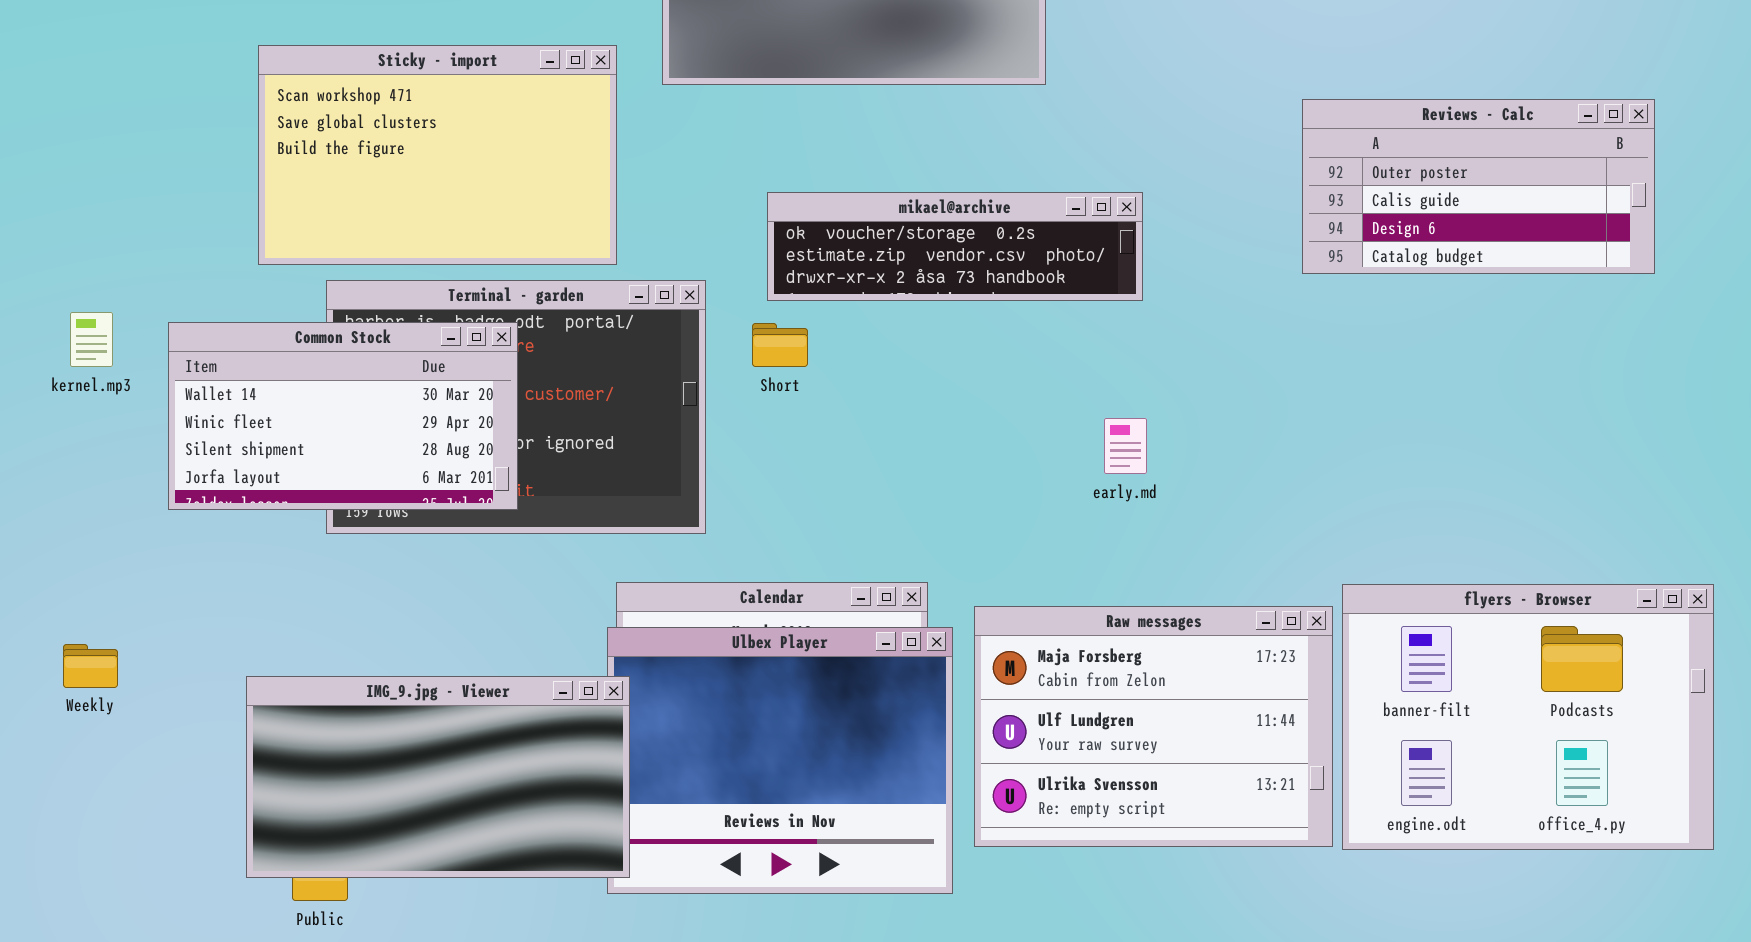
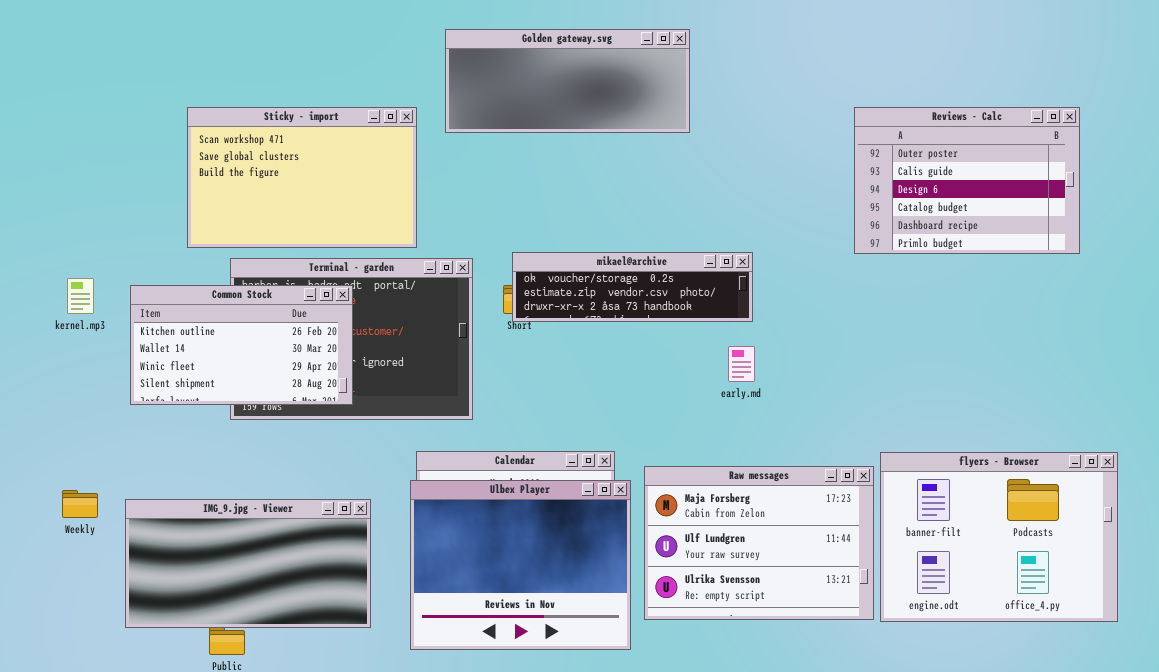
Reviews - Calc: [1302,99,1655,274] -> [854,107,1080,254], resized
mikael@archive: [767,192,1143,301] -> [512,252,753,322], moved
Common Stock: [168,322,518,510] -> [130,285,353,405], scrolled up 1 row
IMG_9.jpg - Viewer: [246,676,630,878] -> [125,499,371,628], moved

